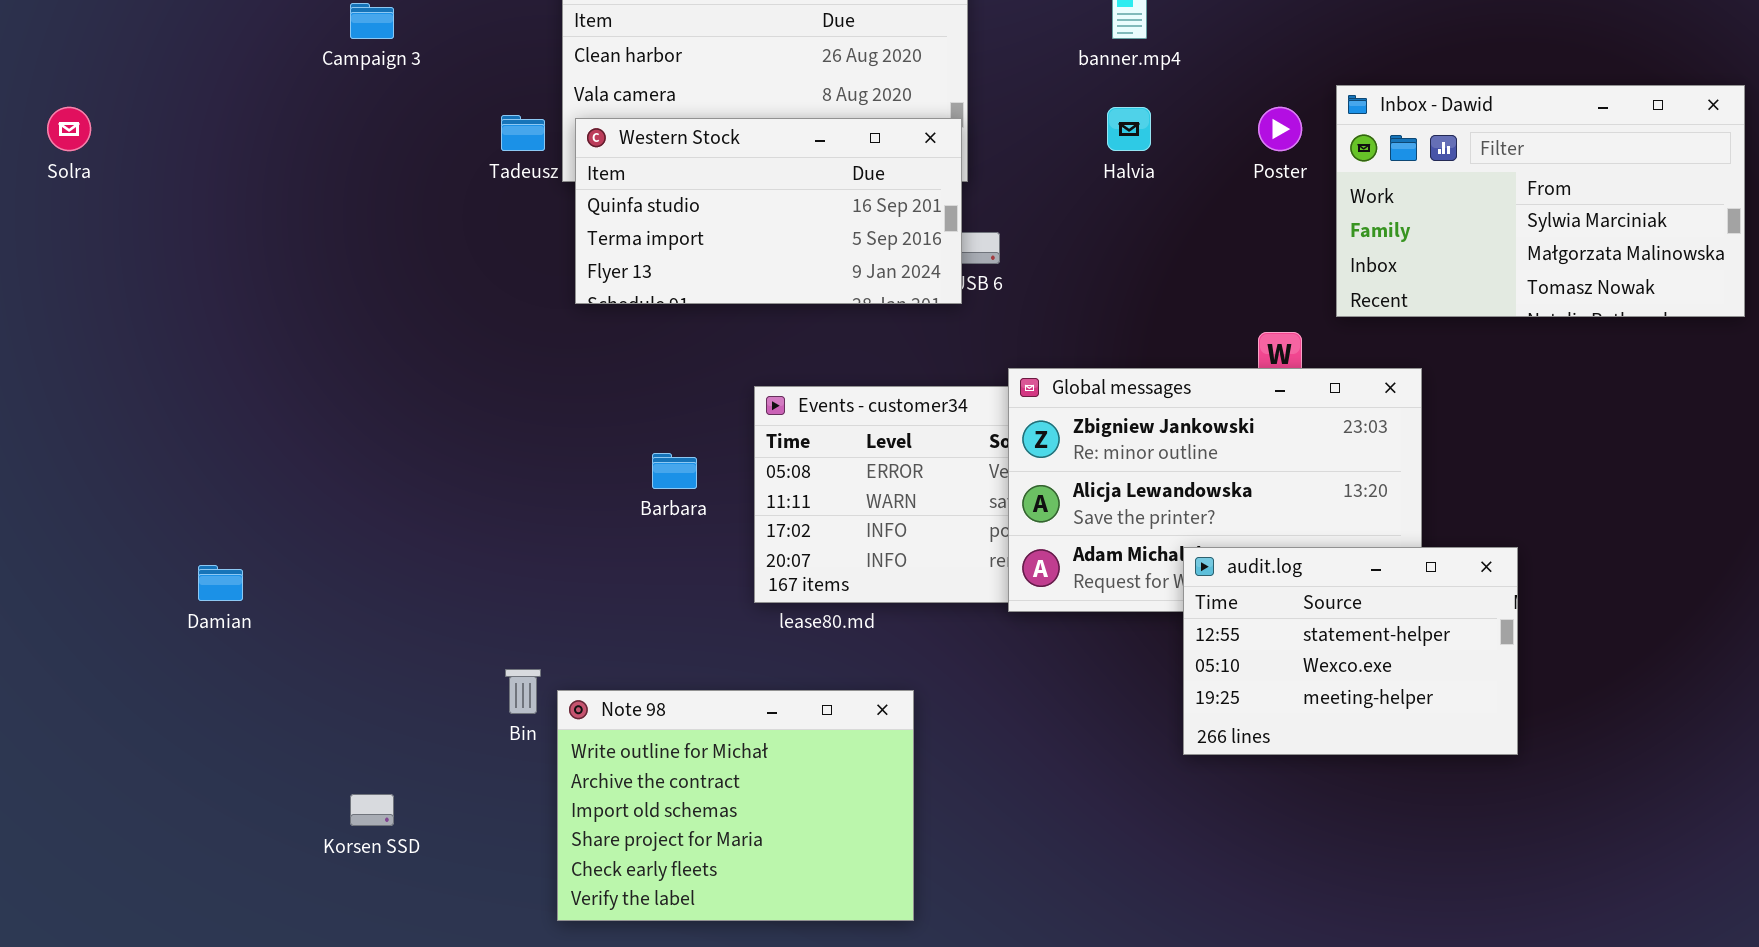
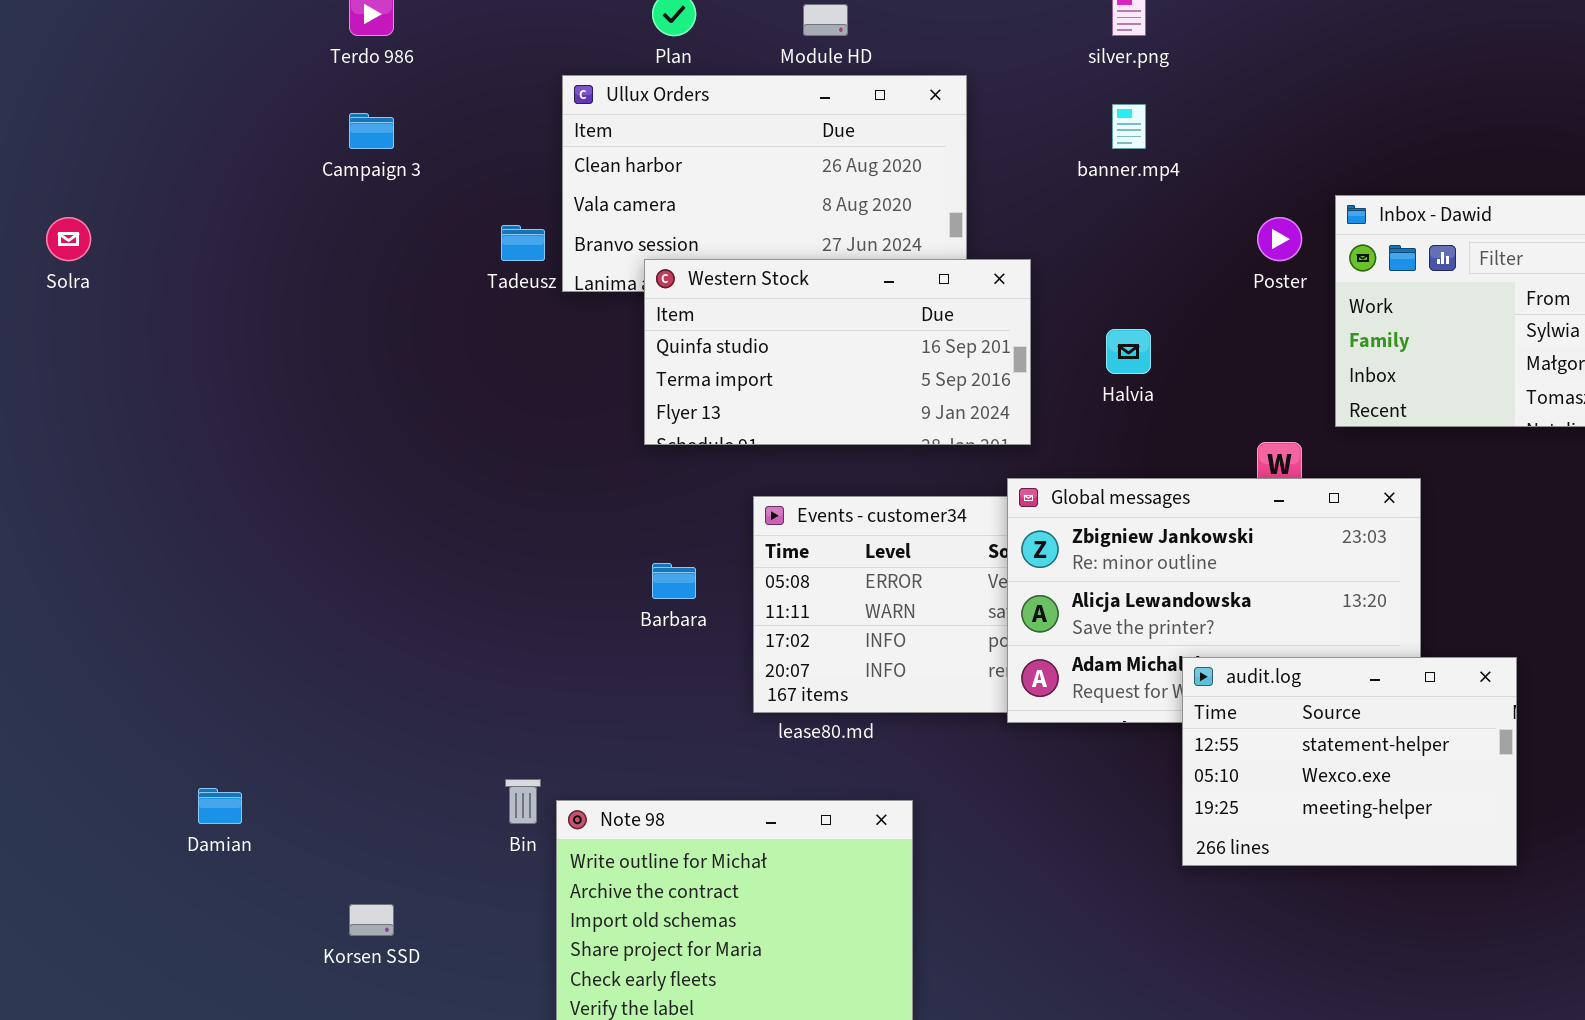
Halvia: [1107,107,1151,151] -> [1106,329,1151,374], moved
Western Stock: [575,118,962,304] -> [644,259,1031,445], moved
Damian: [198,565,243,601] -> [198,788,242,824], moved

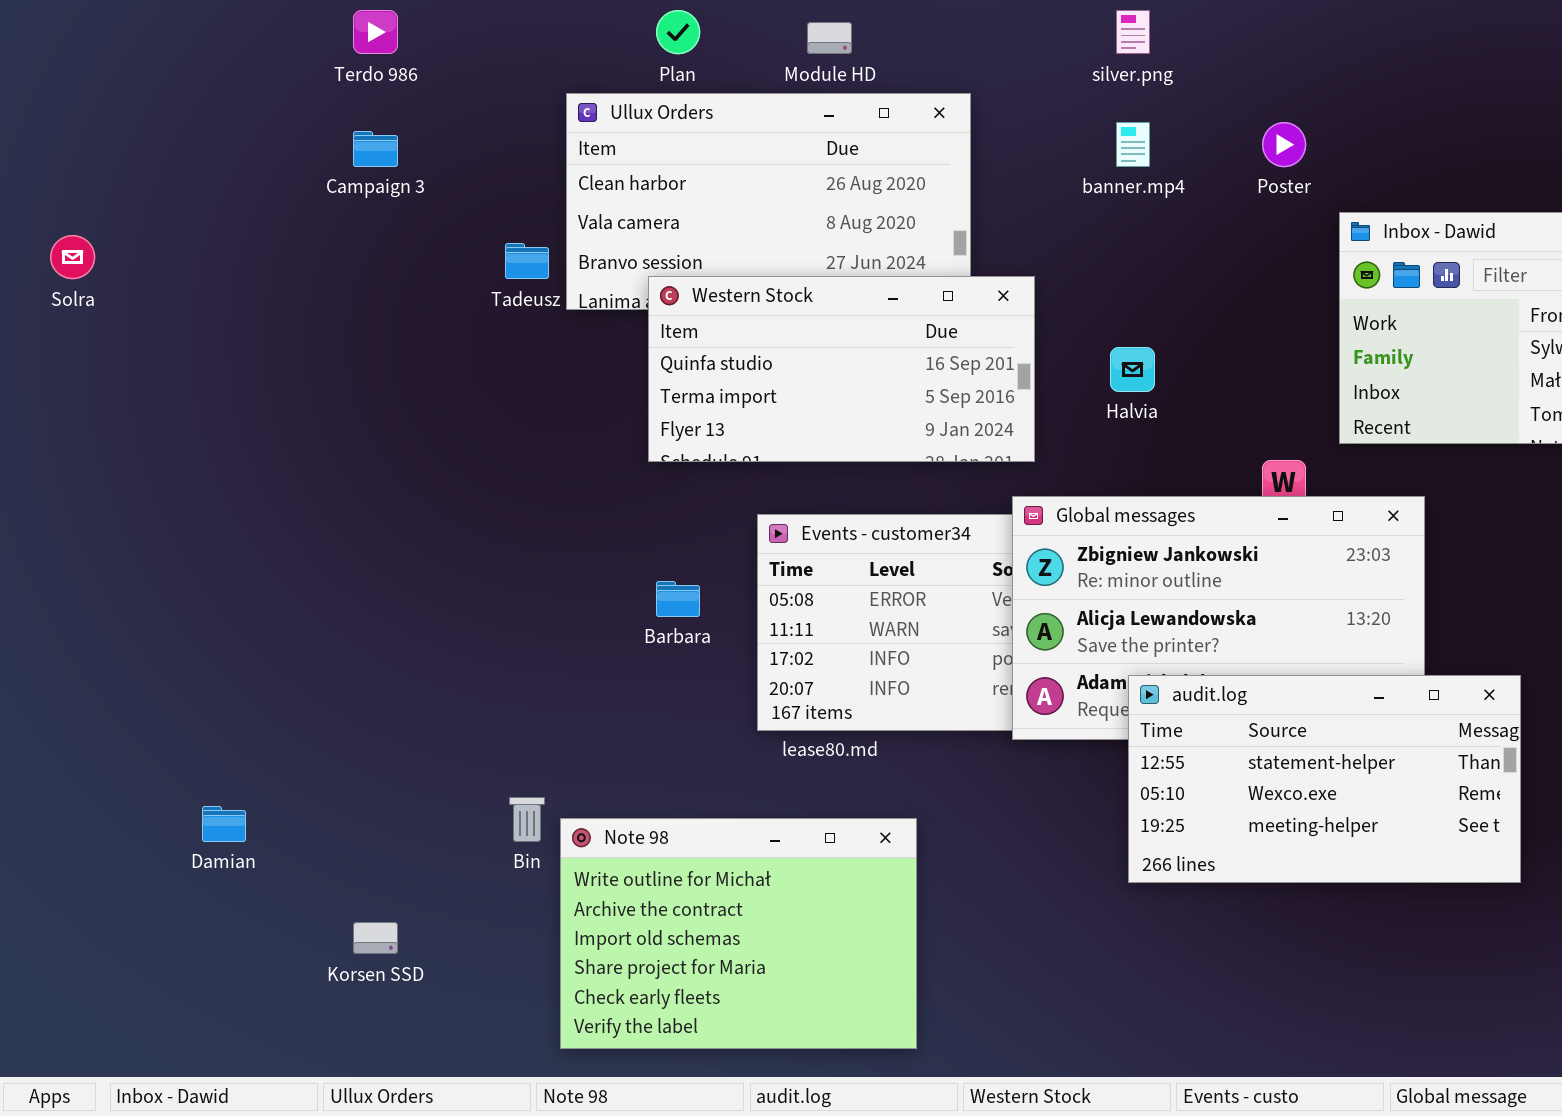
Poster: [1257,217,1302,261] -> [1262,122,1306,167], moved
audit.log: [1182,657,1517,866] -> [1128,675,1521,883], resized

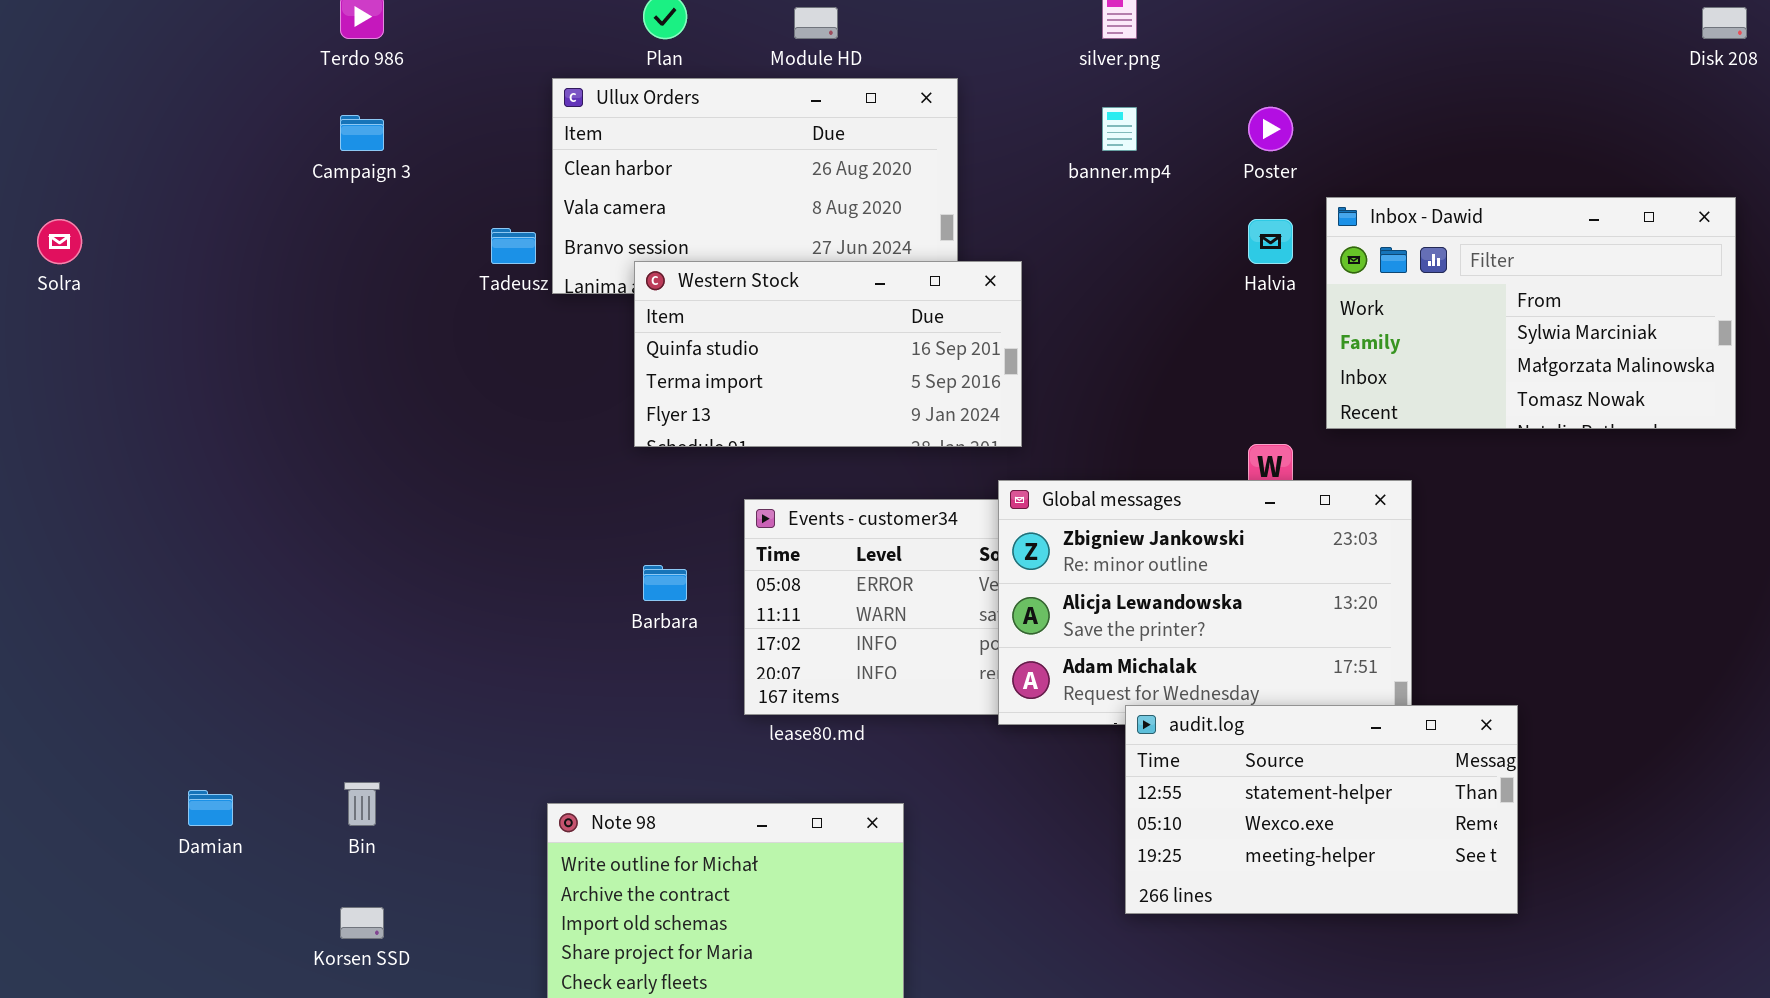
Halvia: [1110,347,1155,392] -> [1248,219,1293,264], moved
audit.log: [1128,675,1521,883] -> [1125,705,1518,914], moved
Bin: [509,797,545,842] -> [344,782,380,826], moved

